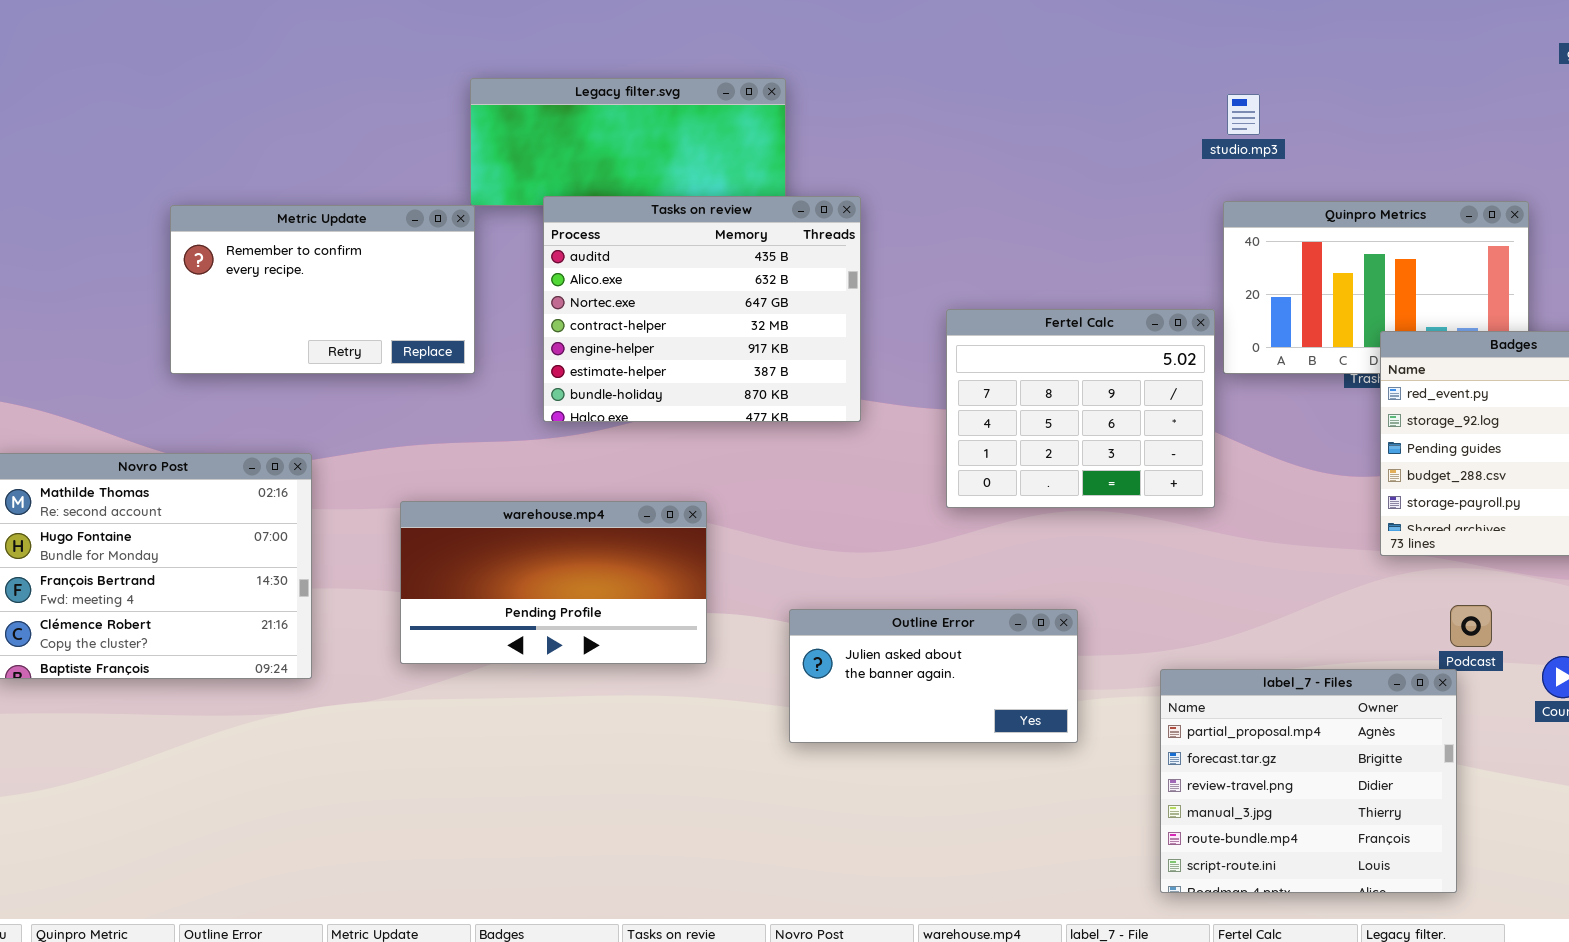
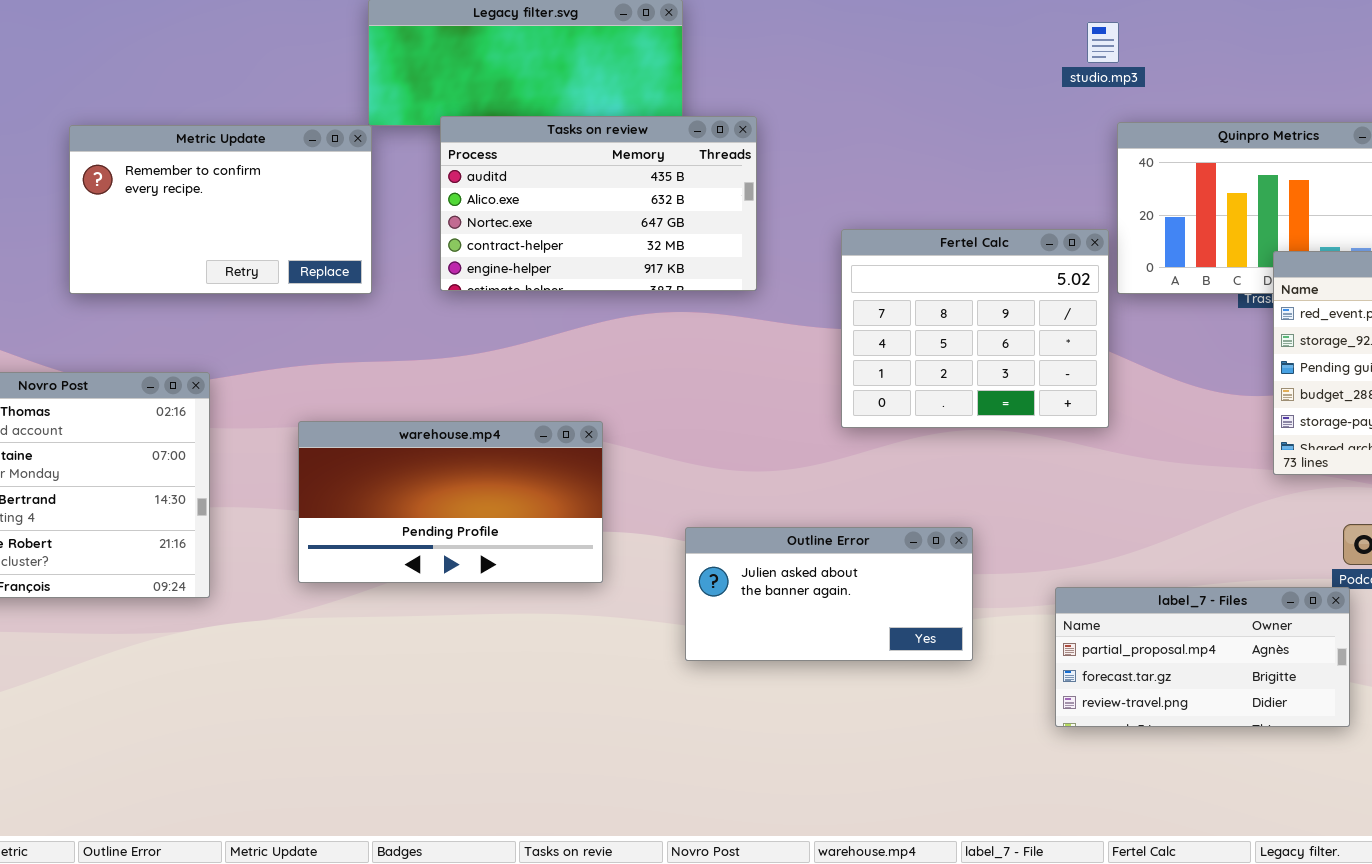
studio.mp3: [1227,94,1260,135] -> [1087,22,1119,63], moved
Tasks on review: [543,196,861,422] -> [440,116,757,291], resized
label_7 - Files: [1160,669,1457,893] -> [1055,587,1350,727], resized

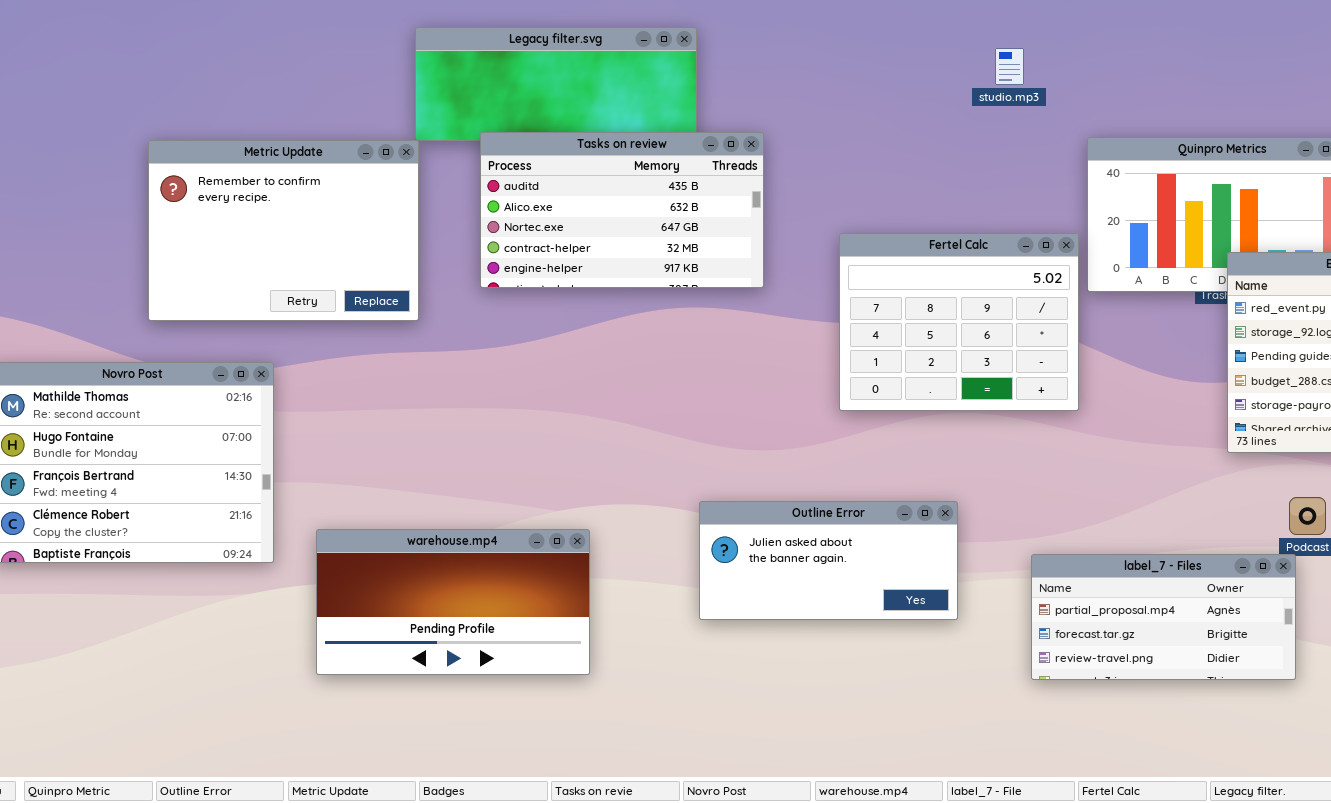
studio.mp3: [1087,22,1119,63] -> [995,48,1024,85], moved
Metric Update: [69,125,372,294] -> [148,140,419,321], resized
warehouse.mp4: [298,421,603,583] -> [316,529,590,675], moved

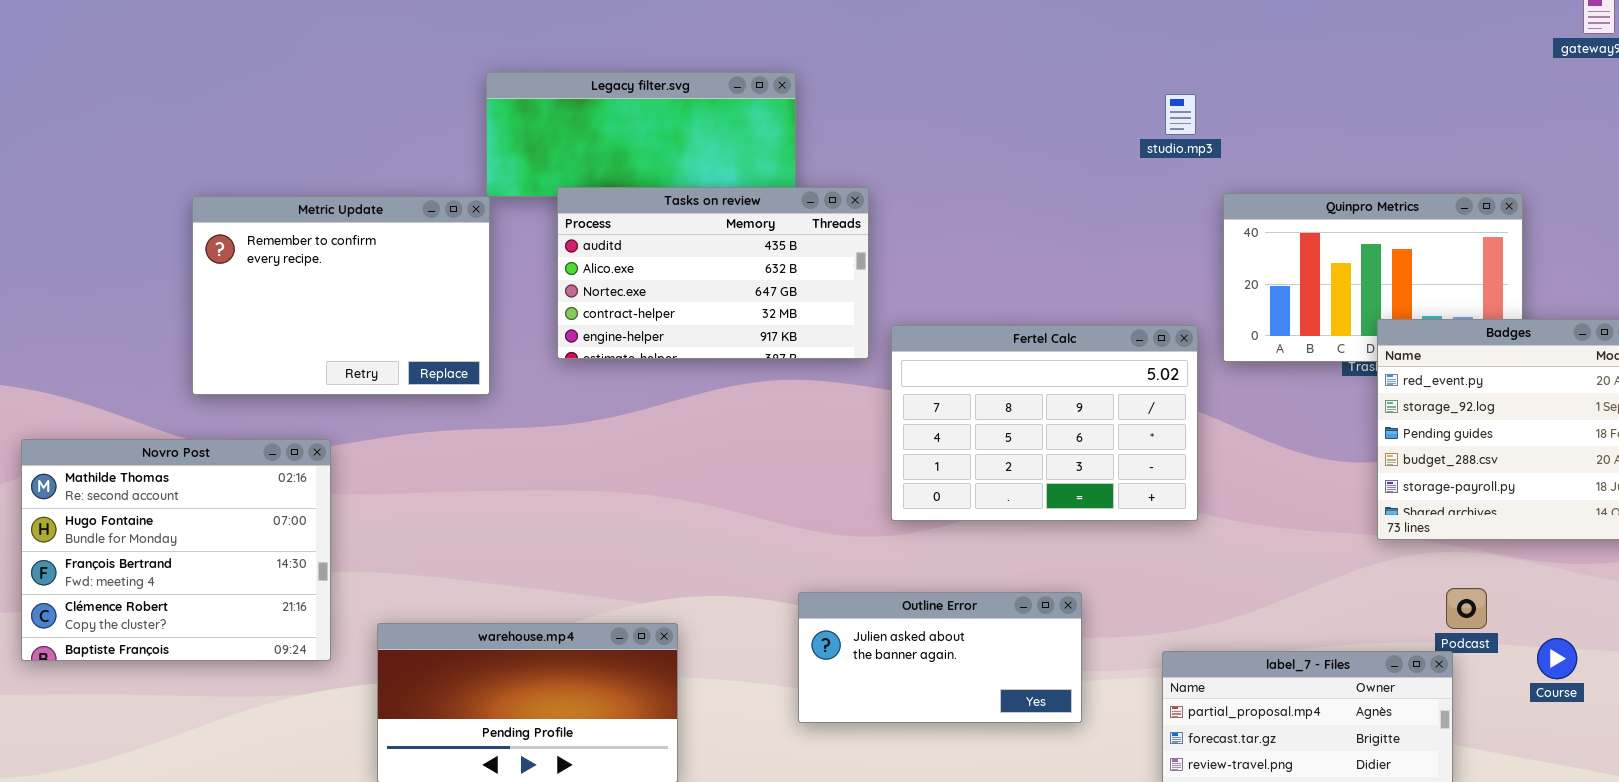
studio.mp3: [995,48,1024,85] -> [1165,94,1196,135], moved
Fertel Calc: [839,233,1079,411] -> [891,325,1198,521], moved, resized

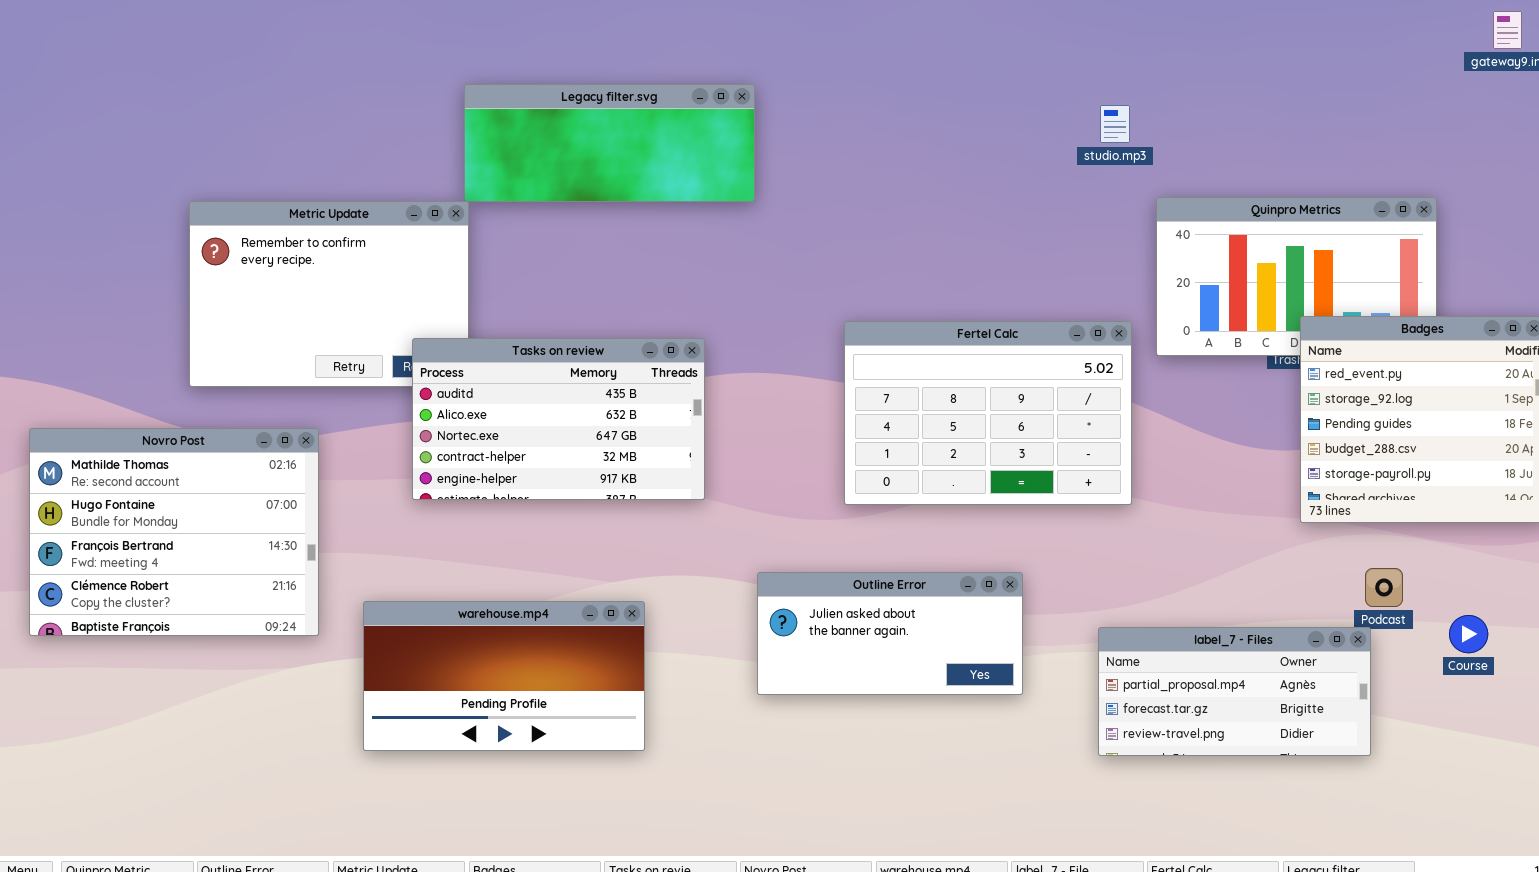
Tasks on review: [557,187,869,359] -> [412,338,705,500], moved

